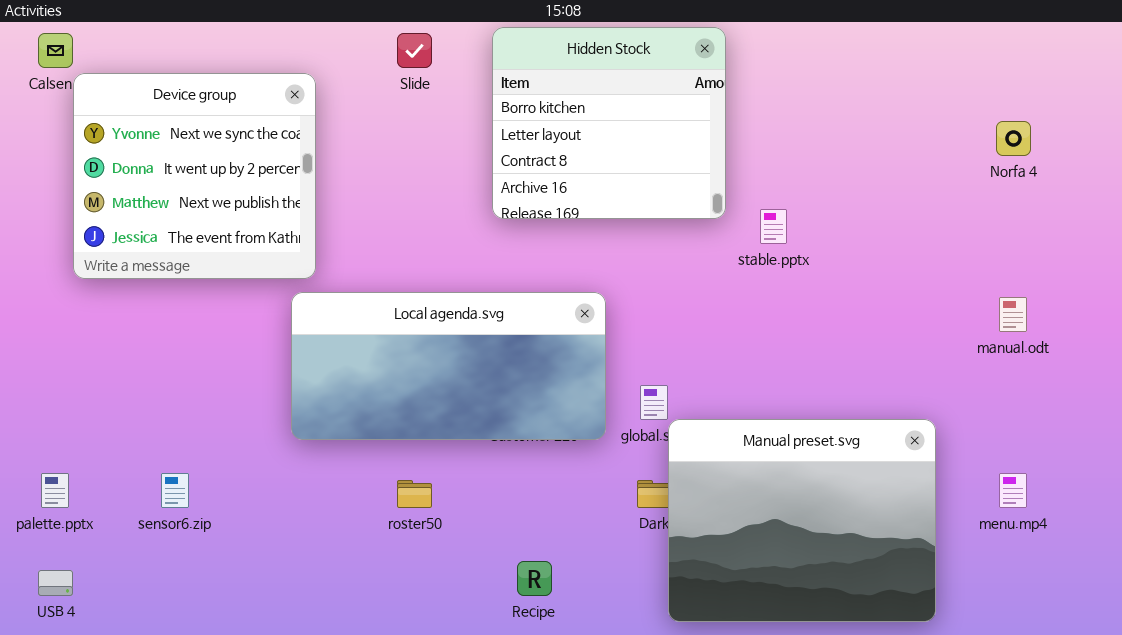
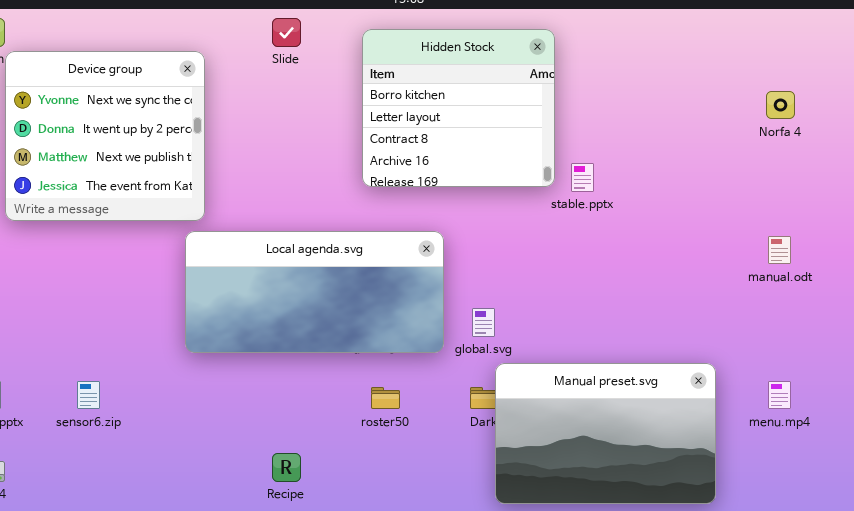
Hidden Stock: [492,27,726,219] -> [362,29,555,187], moved
Manual preset.svg: [668,419,936,622] -> [495,363,716,504], resized
roster50: [397,480,432,508] -> [371,387,400,409], moved
Recipe: [517,561,552,596] -> [272,453,301,482], moved

